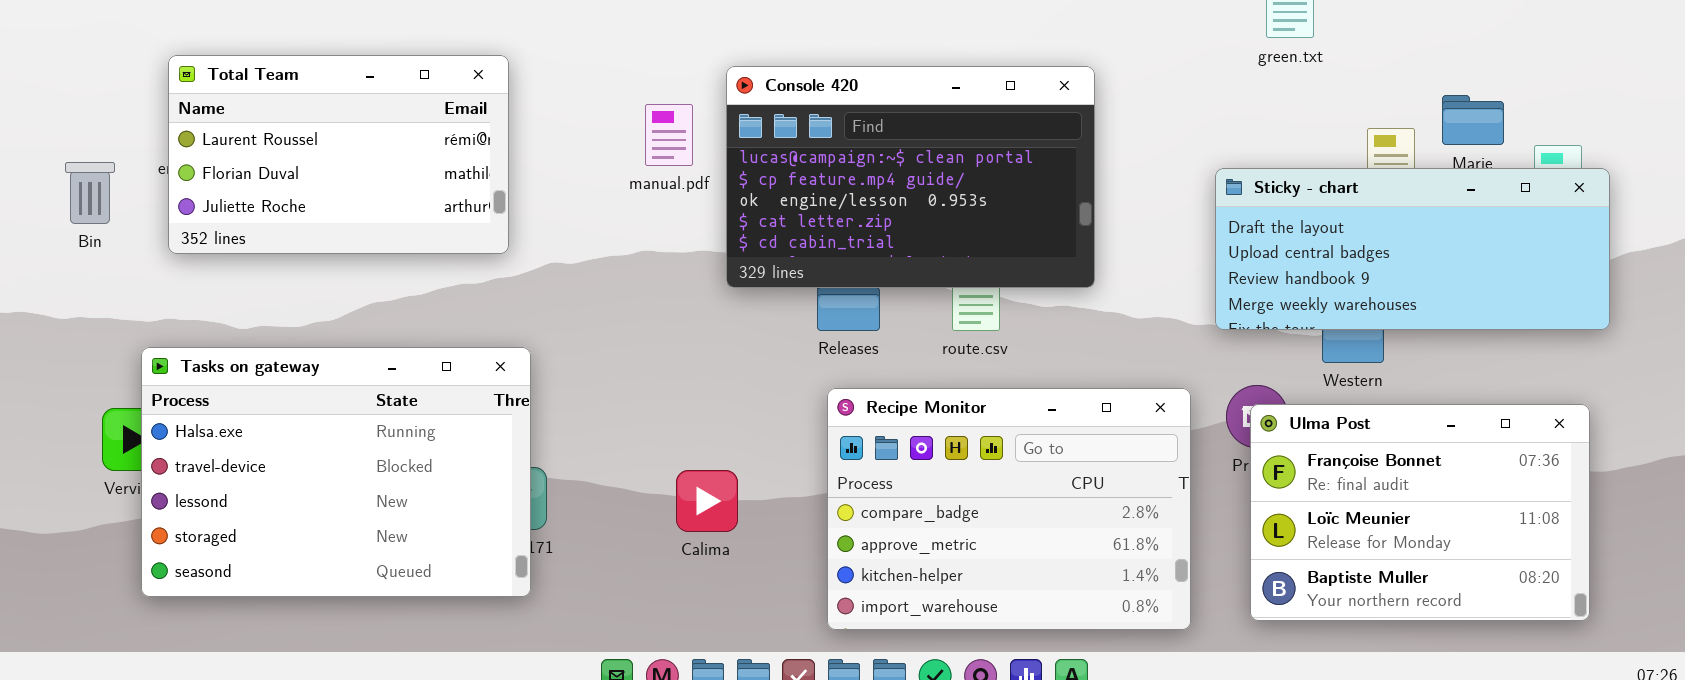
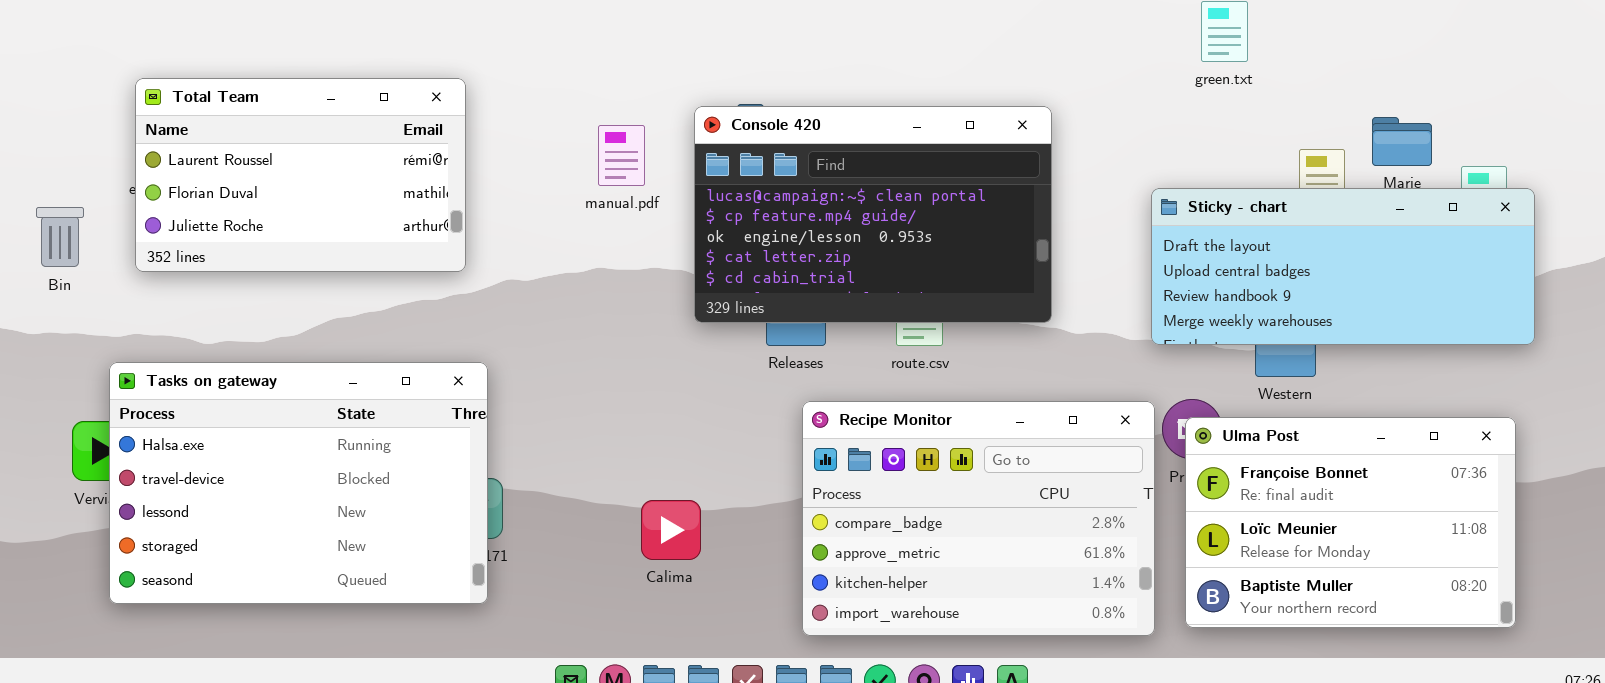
Console 420: [726,66,1095,288] -> [694,106,1052,323], moved
Bin: [65,162,115,224] -> [36,207,84,267], moved
Recipe Monitor: [827,388,1191,630] -> [802,401,1155,636], moved
Calima: [676,470,738,532] -> [641,500,701,560], moved

